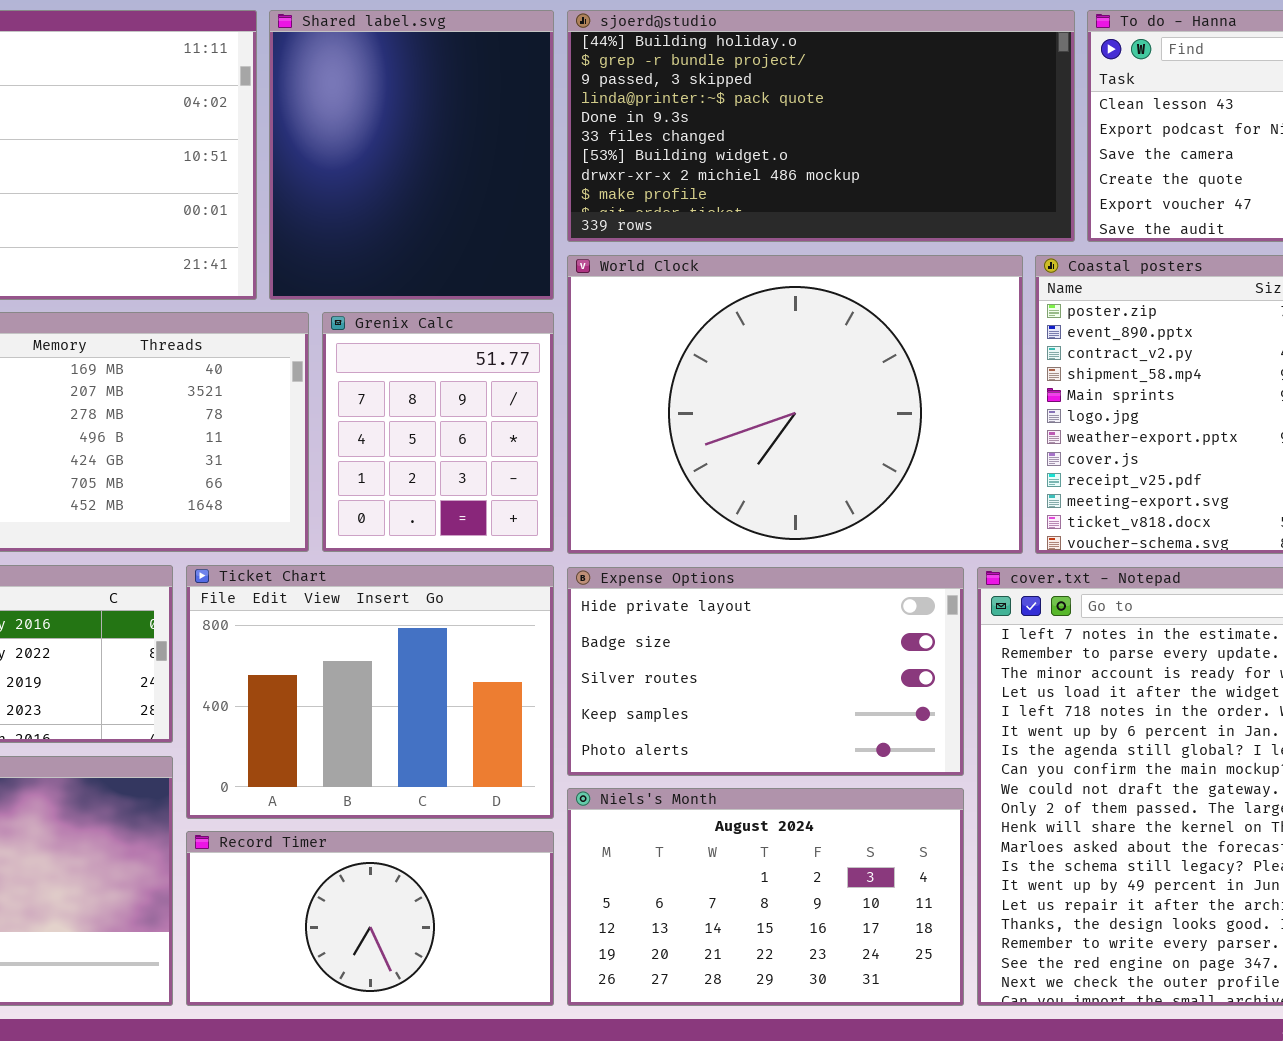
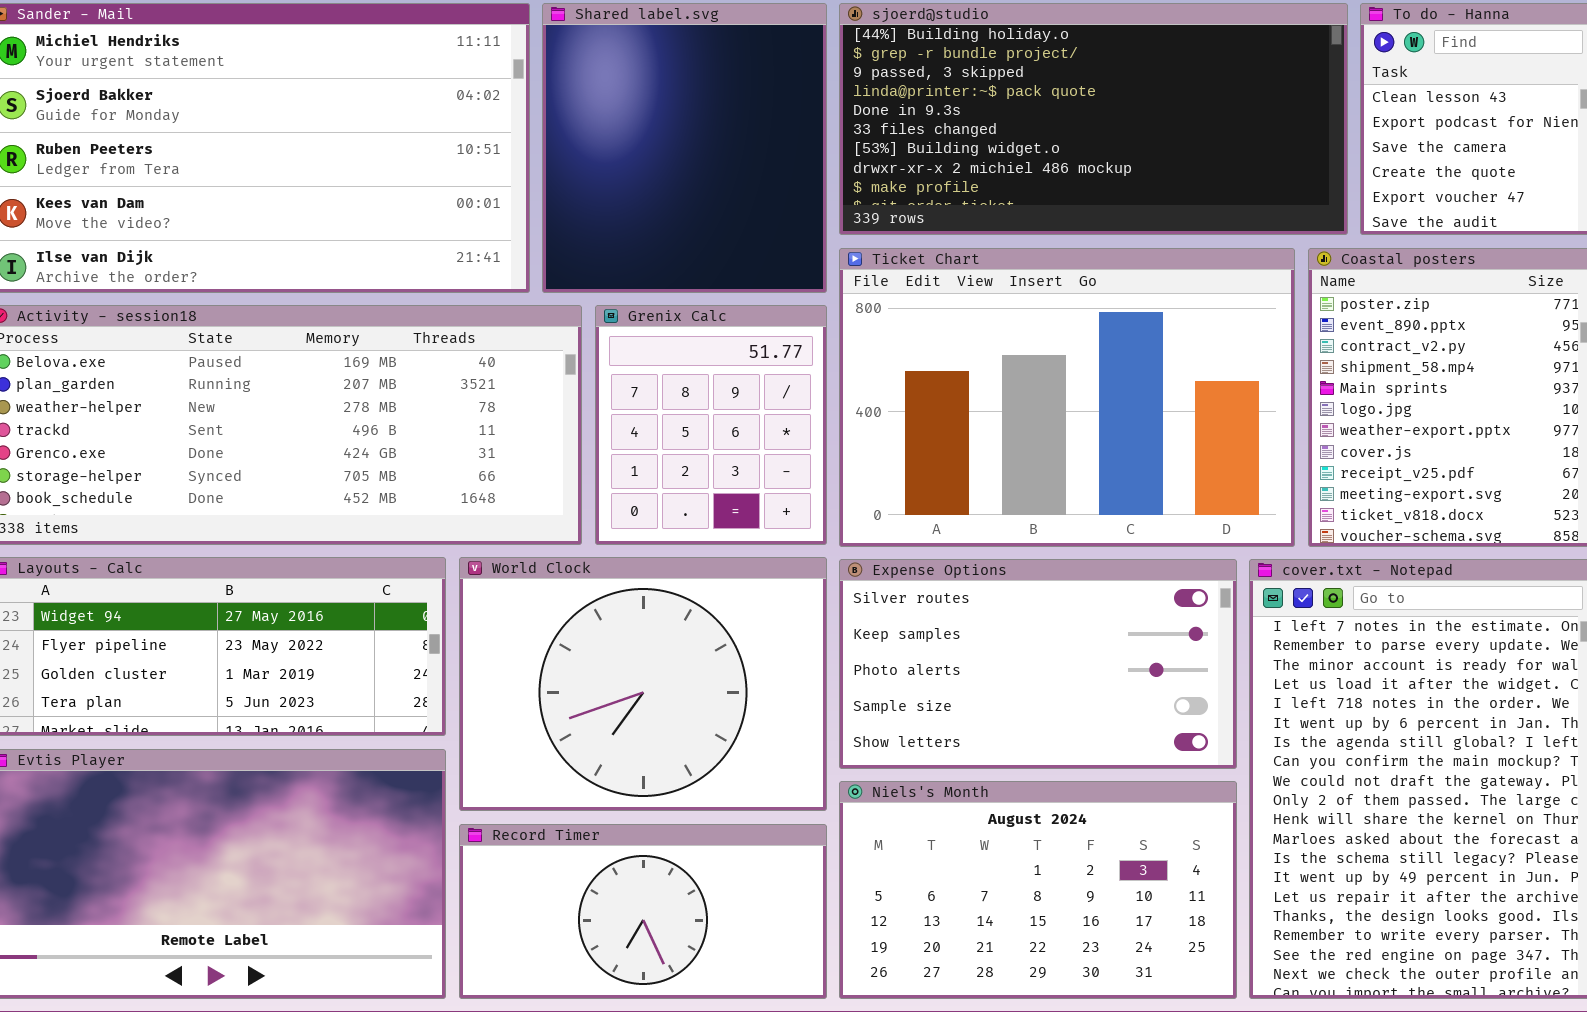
World Clock: [567,255,1023,554] -> [459,557,827,811], moved, resized
Ticket Chart: [186,565,554,819] -> [839,248,1295,547], moved, resized
Expense Options: [567,567,964,776] -> [839,559,1237,769], scrolled down 2 rows

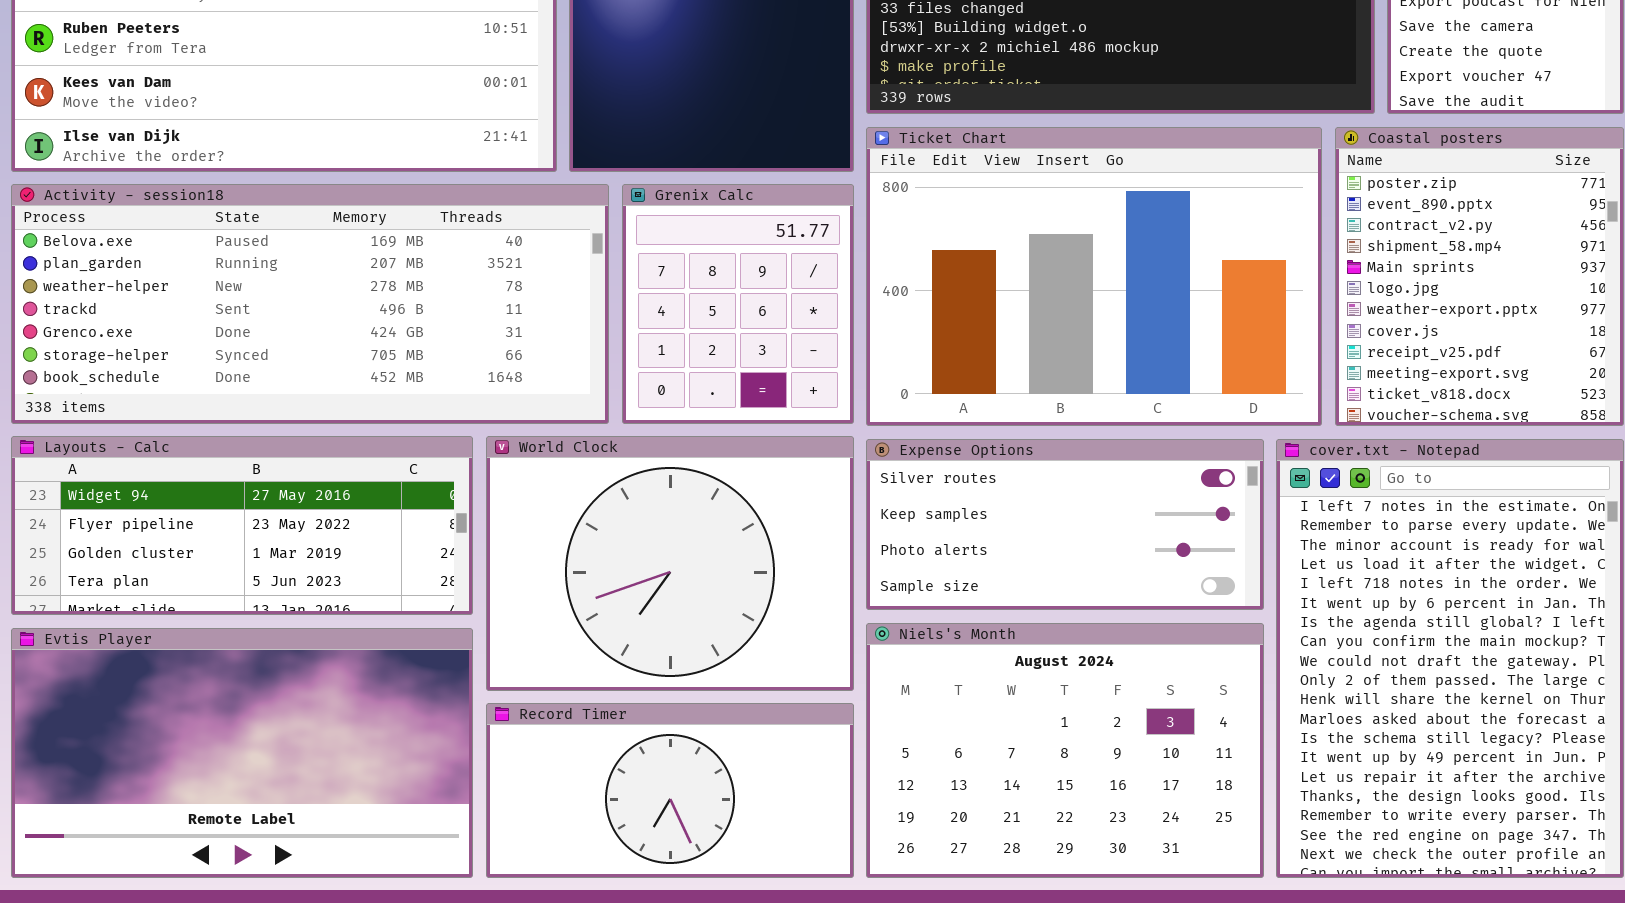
Expense Options: [839,559,1237,769] -> [866,439,1264,610], resized
Niels's Month: [839,781,1237,999] -> [866,623,1264,878], resized

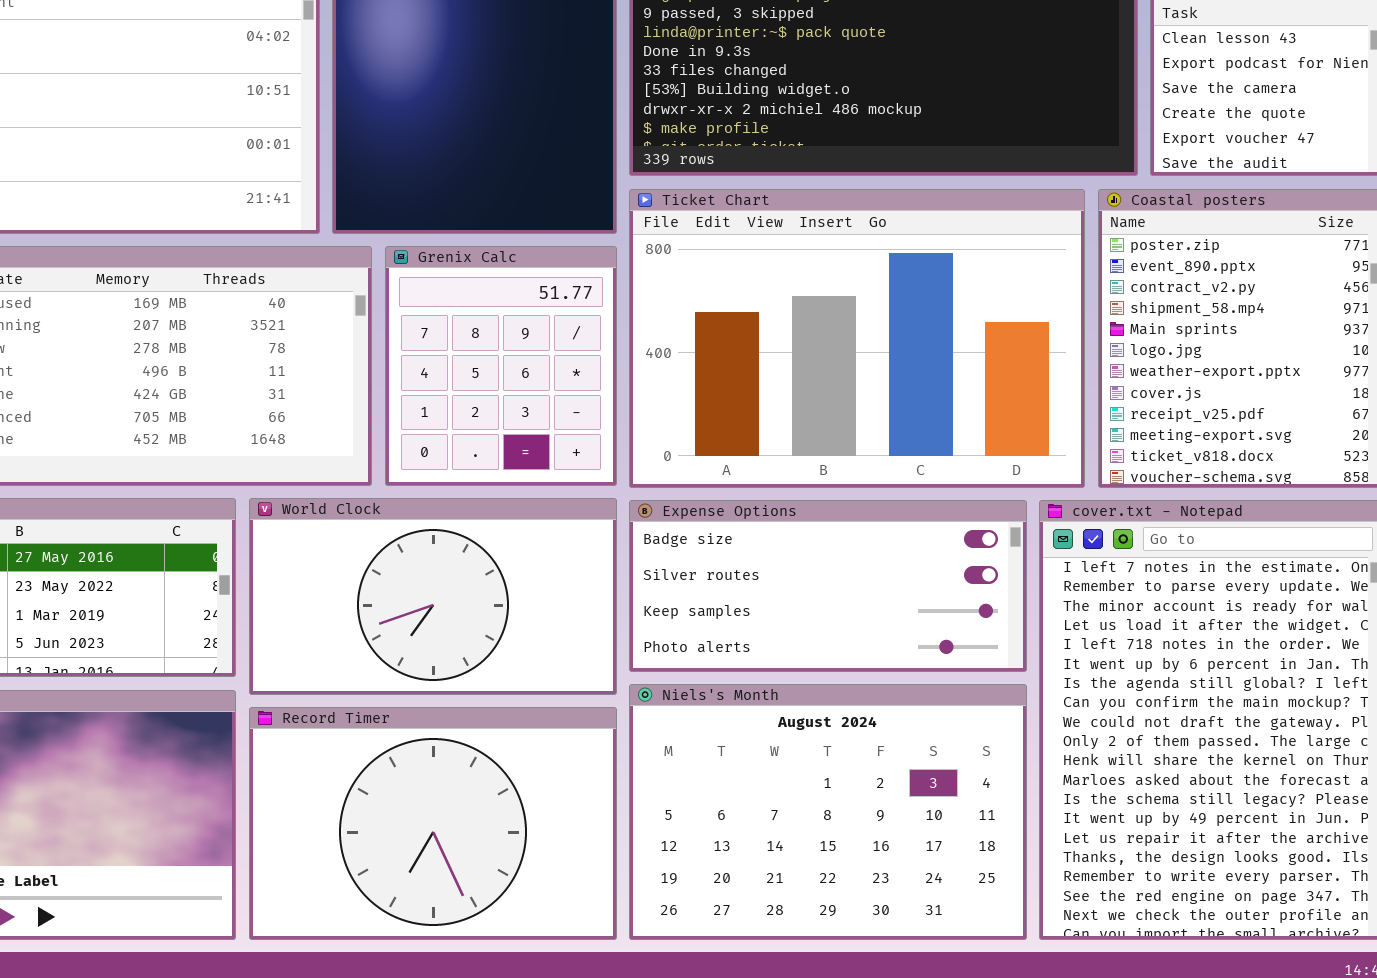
World Clock: [486,436,854,691] -> [249,498,617,695], resized
Expense Options: [866,439,1264,610] -> [629,500,1027,672], scrolled up 1 row
Record Timer: [486,703,854,878] -> [249,707,617,940], resized

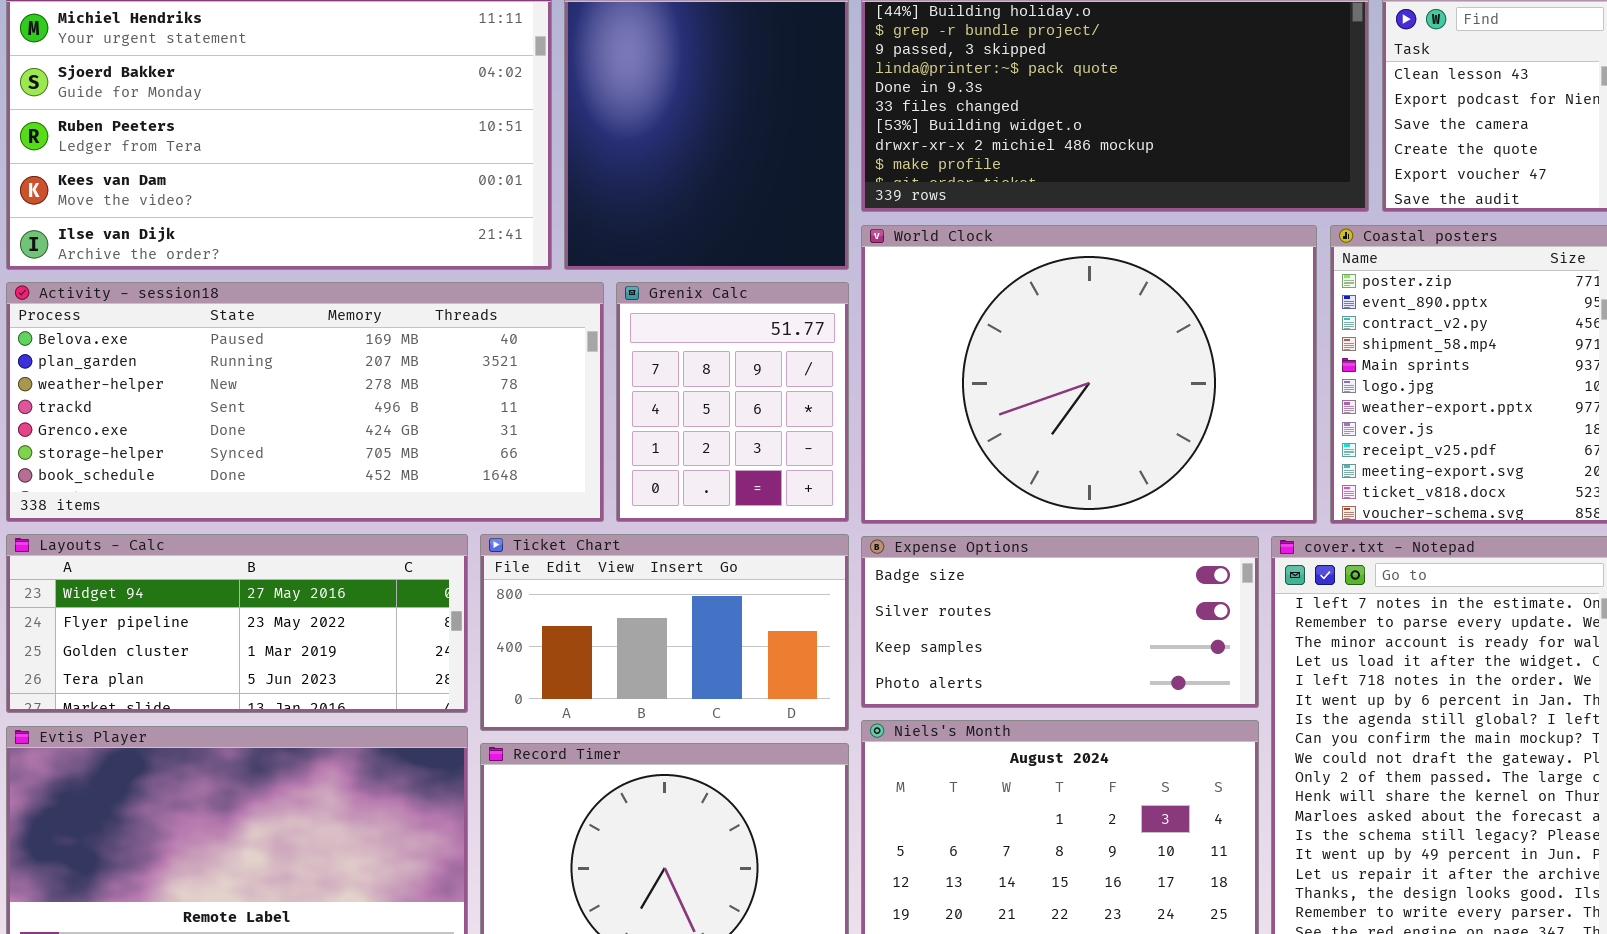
Ticket Chart: [629,189,1085,488] -> [480,534,849,731], moved, resized
World Clock: [249,498,617,695] -> [861,225,1317,524], moved, resized

